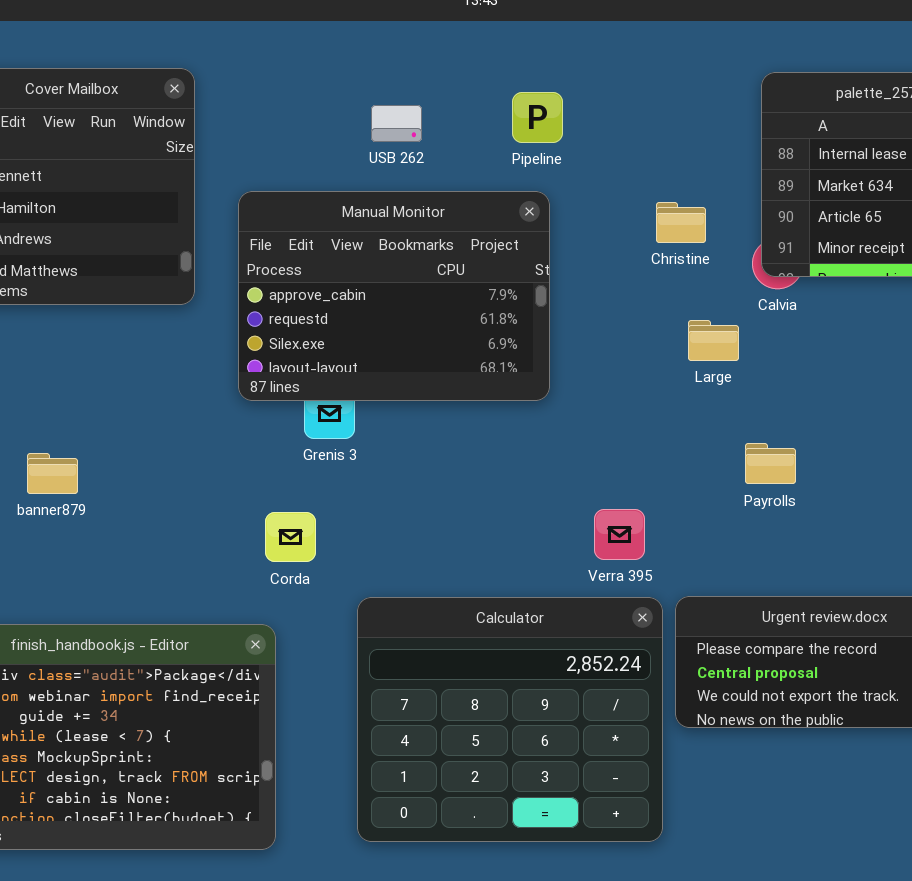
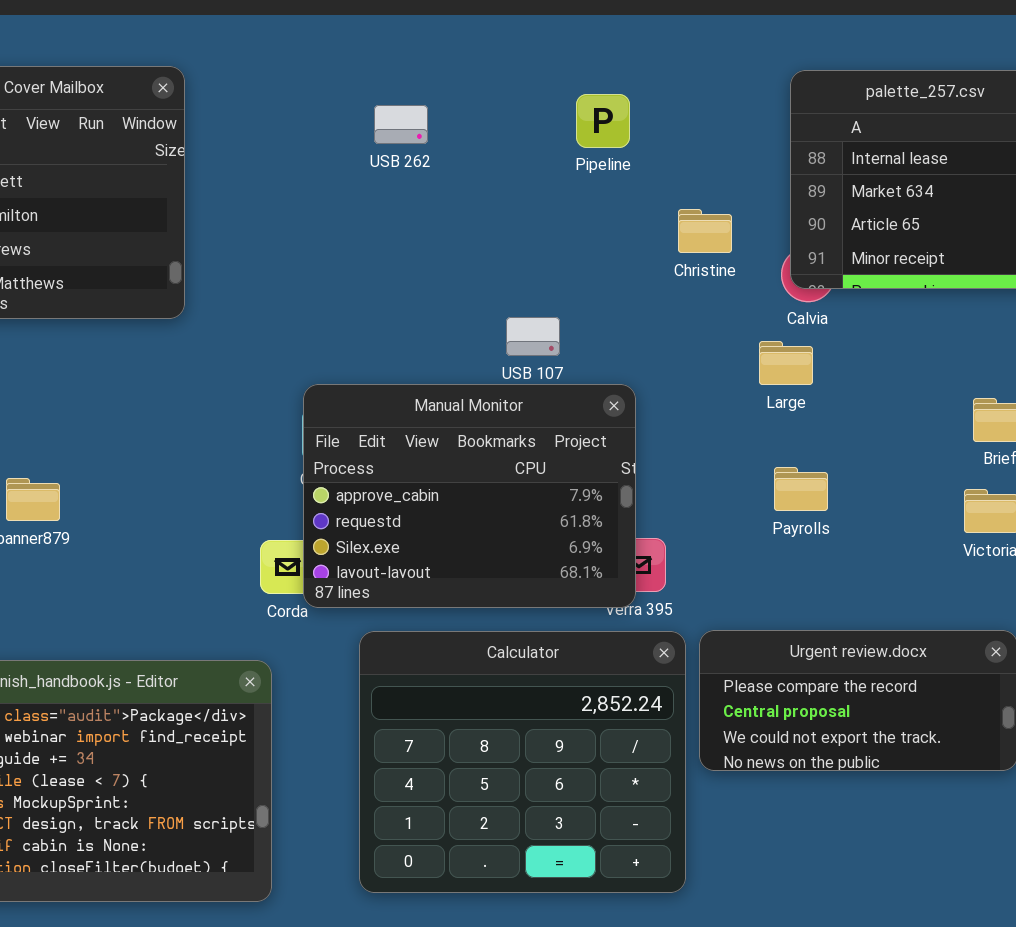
Pipeline: [512,92,563,143] -> [576,94,630,148], moved
Manual Monitor: [238,191,550,401] -> [303,384,636,608], moved
Large: [688,320,739,361] -> [759,341,813,385], moved

